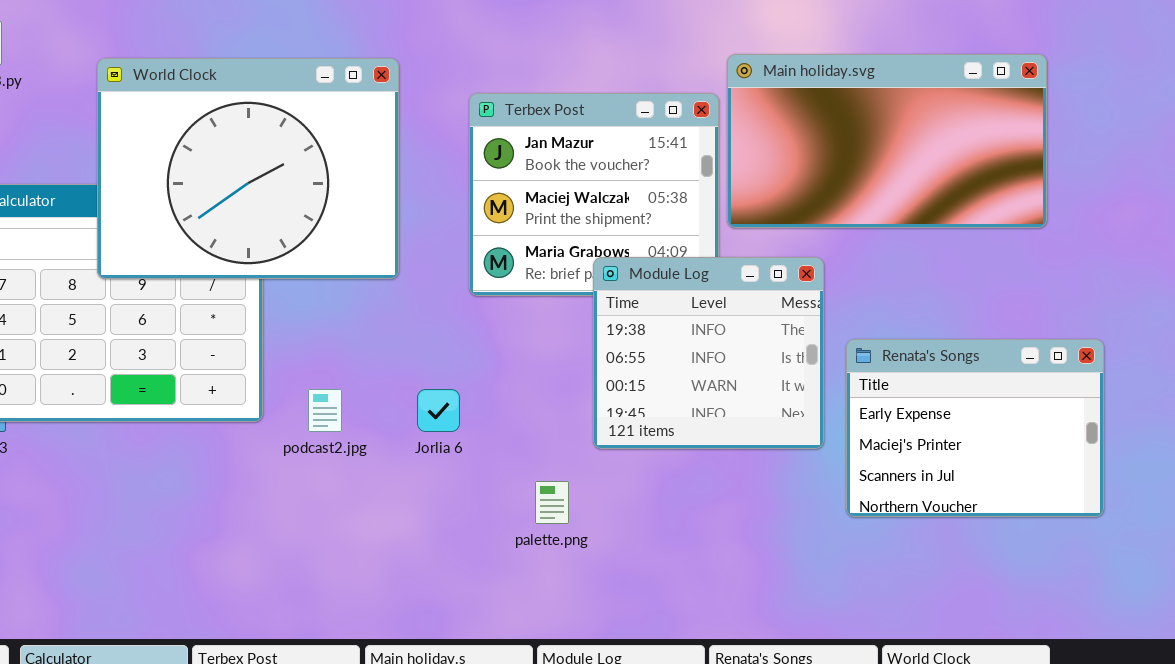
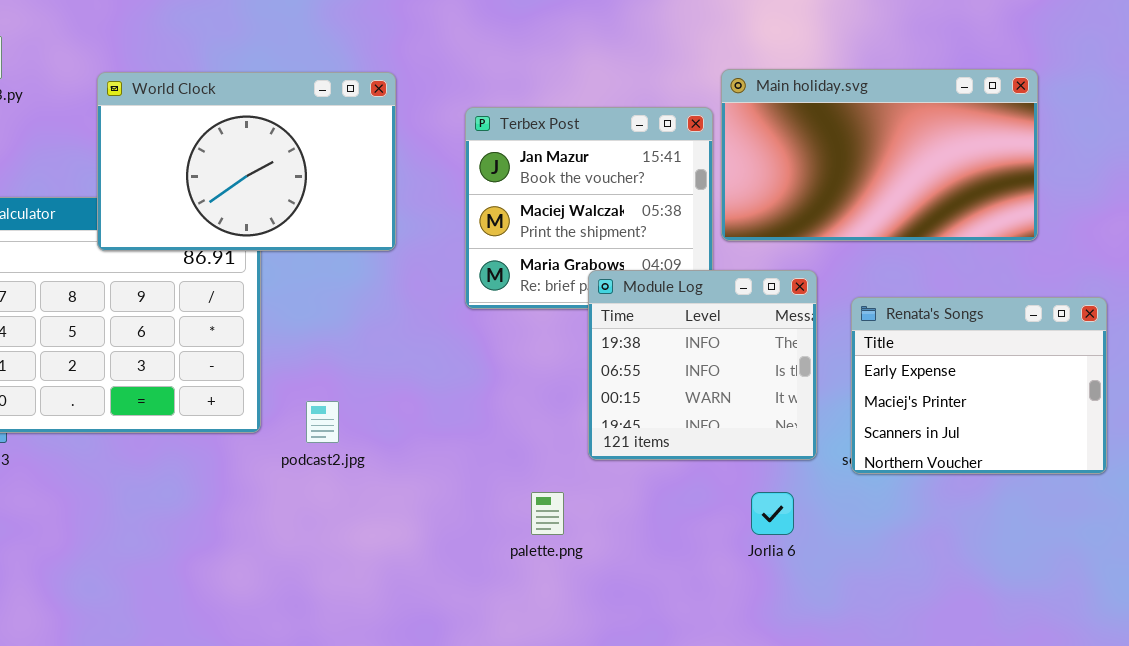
World Clock: [97,58,399,279] -> [97,72,396,251], resized
Renata's Songs: [846,339,1104,517] -> [851,297,1107,474], moved
Jorlia 6: [417,389,460,432] -> [751,492,794,535], moved

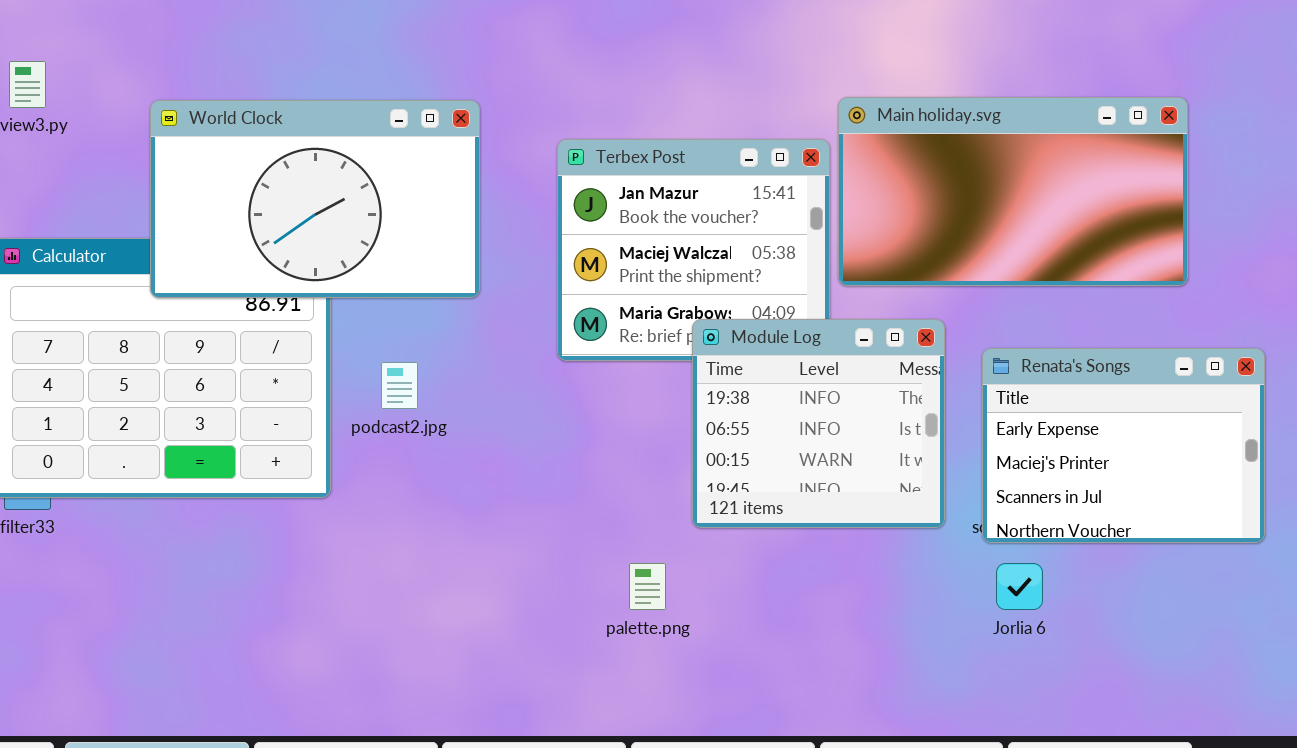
podcast2.jpg: [306,401,339,443] -> [381,362,418,409], moved
Jorlia 6: [751,492,794,535] -> [996,563,1043,610], moved

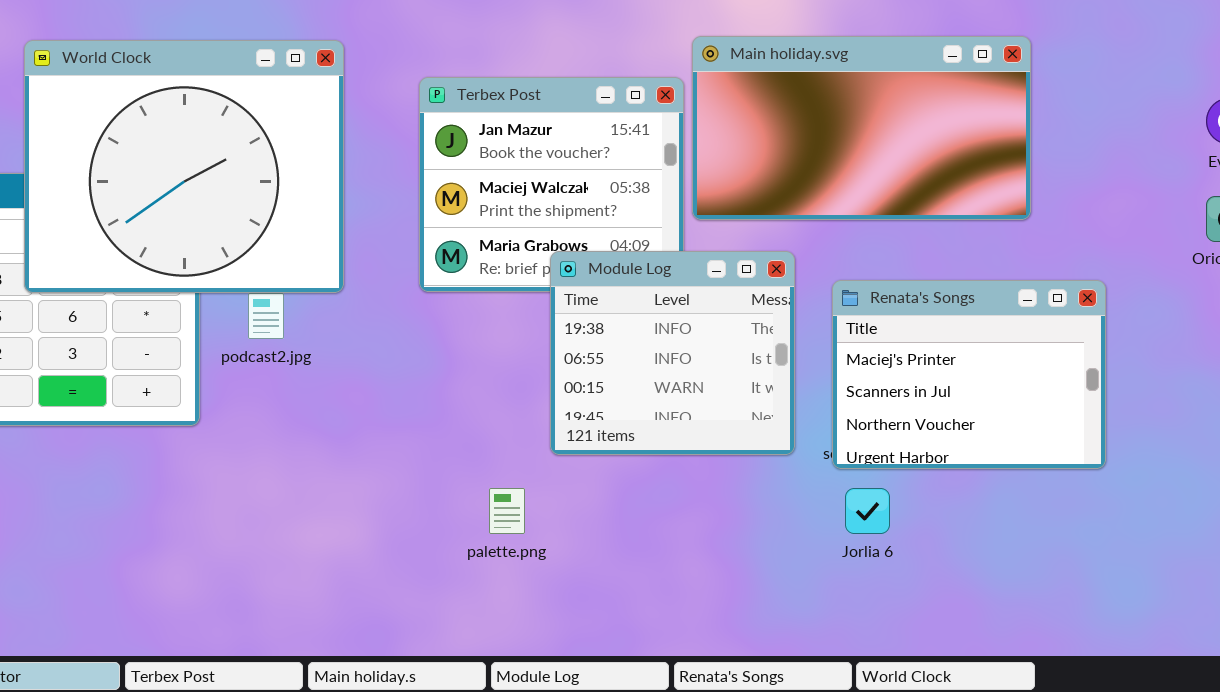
World Clock: [150,100,480,298] -> [24,40,344,293], resized
Renata's Songs: [982,348,1265,543] -> [832,280,1106,469], scrolled down 1 row

